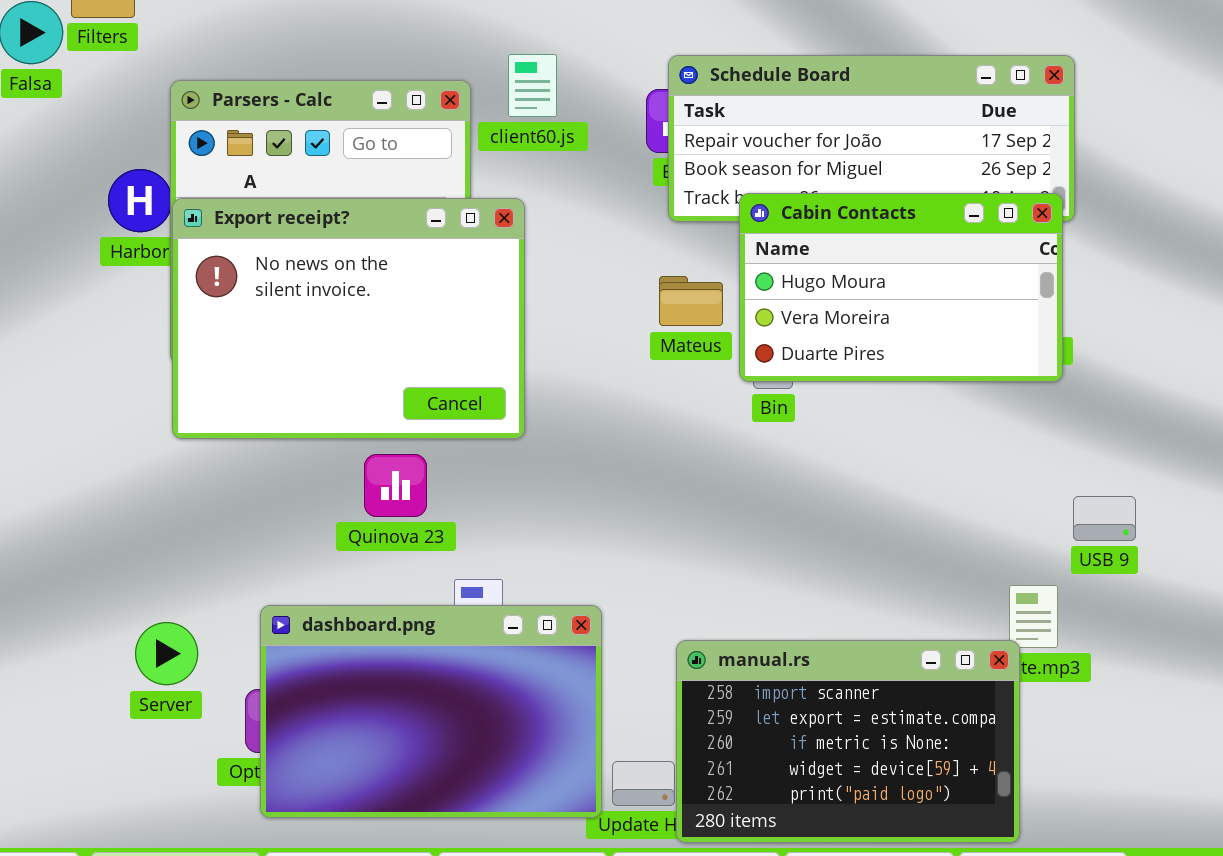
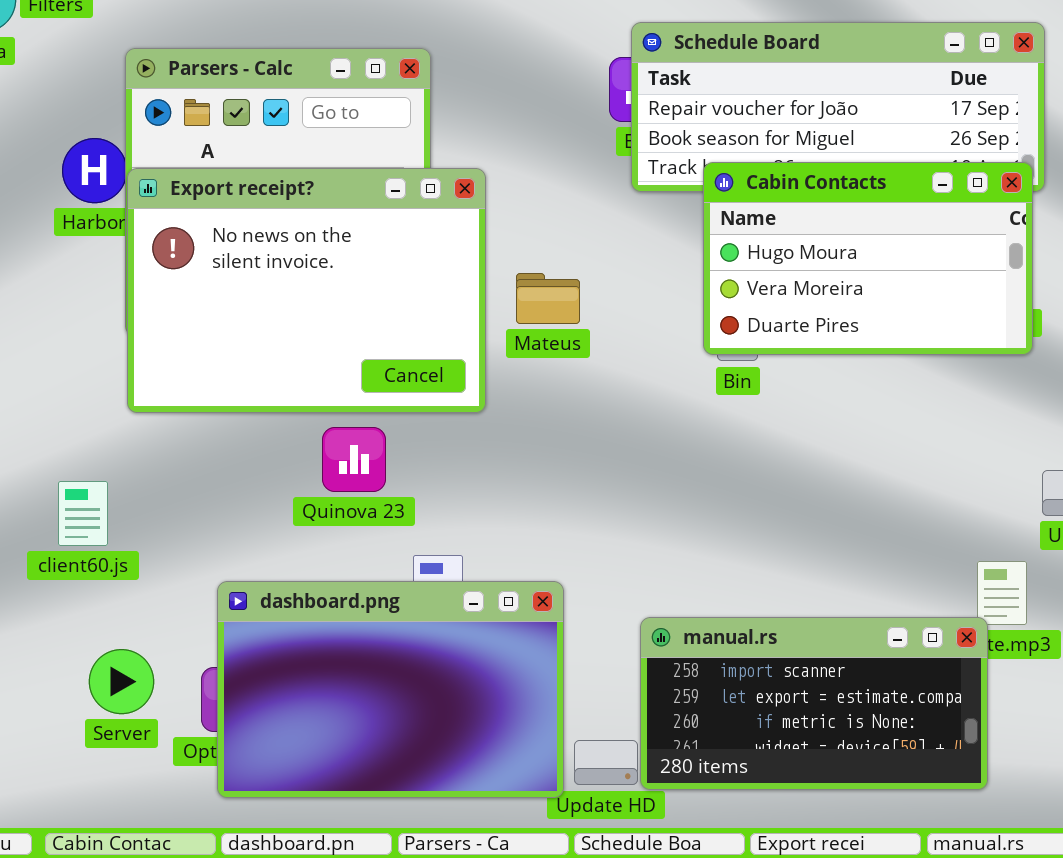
client60.js: [508,54,557,117] -> [58,481,108,546], moved
Mateus: [659,276,723,326] -> [516,273,580,324], moved
Server: [135,622,198,685] -> [89,649,154,714], moved
manual.rs: [676,640,1020,843] -> [640,617,988,790], resized

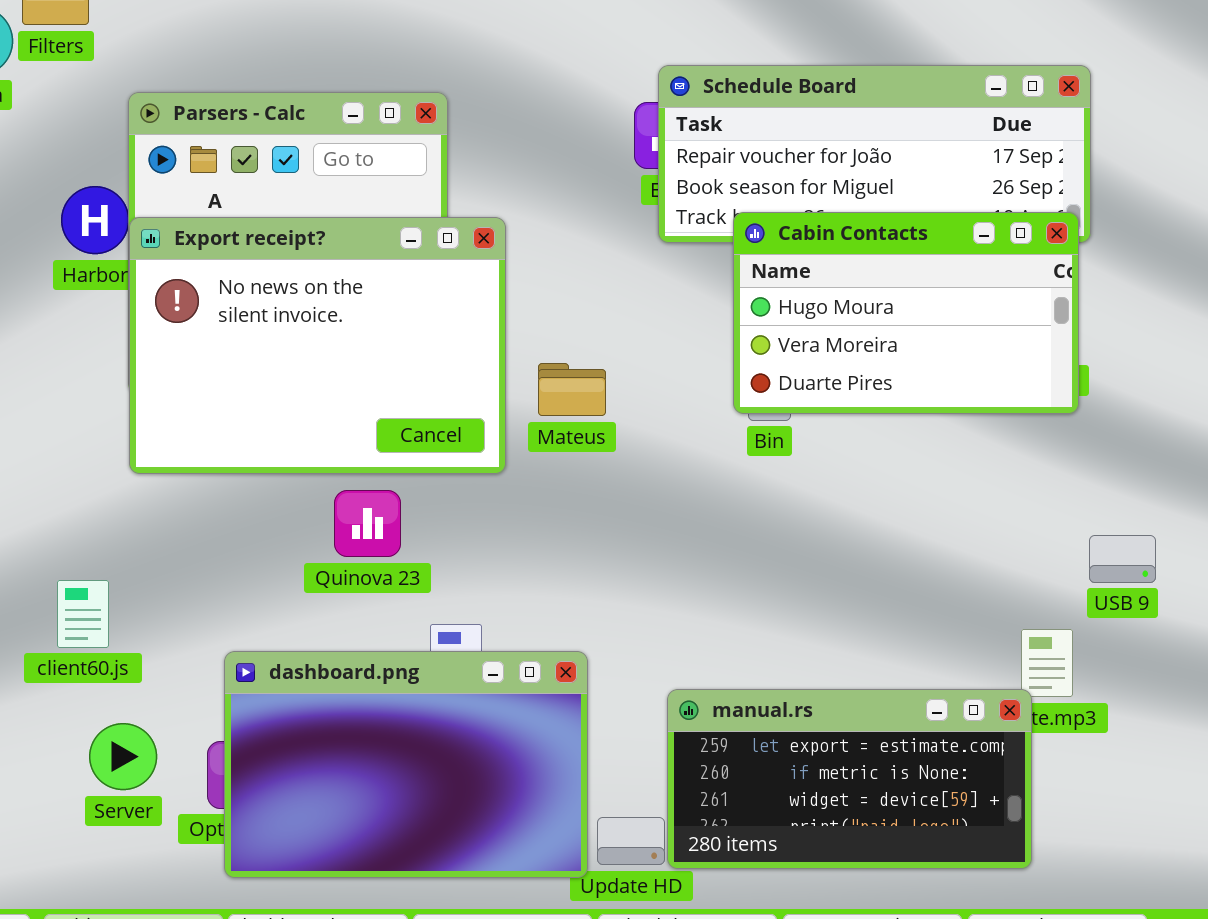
Mateus: [516,273,580,324] -> [538,363,606,416], moved
client60.js: [58,481,108,546] -> [57,580,109,648], moved
manual.rs: [640,617,988,790] -> [667,689,1032,869], scrolled down 1 row

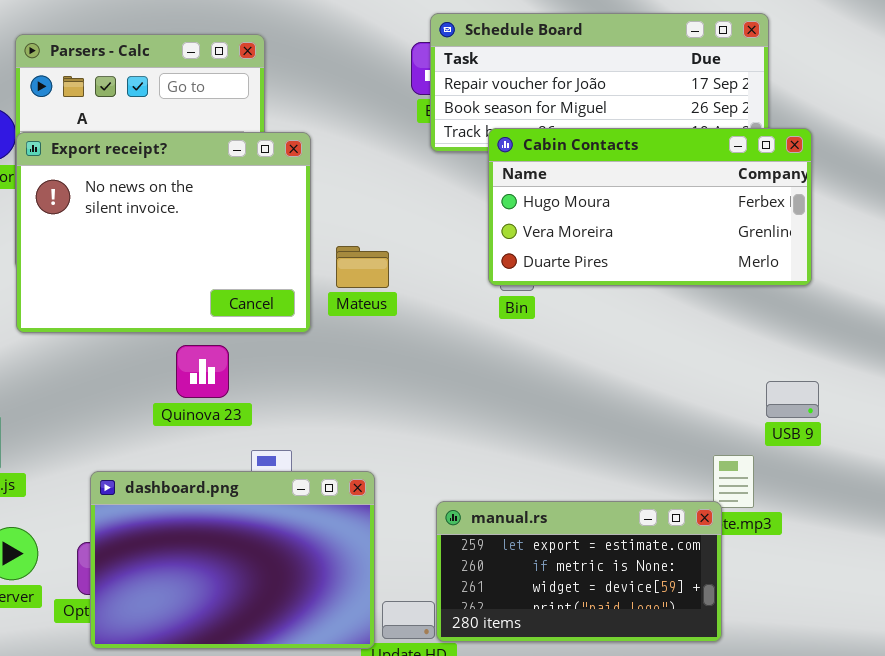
Cabin Contacts: [733,212,1079,414] -> [488,128,812,286], resized

